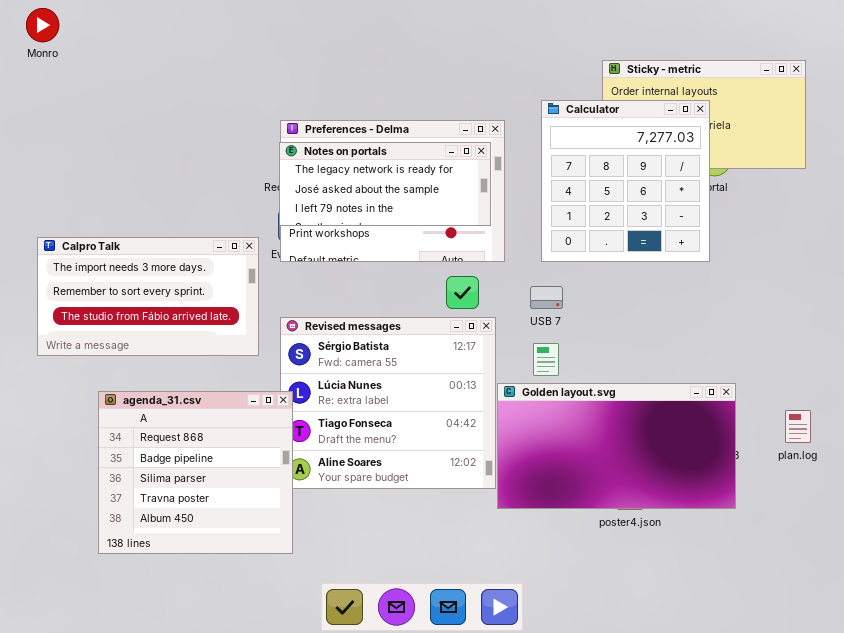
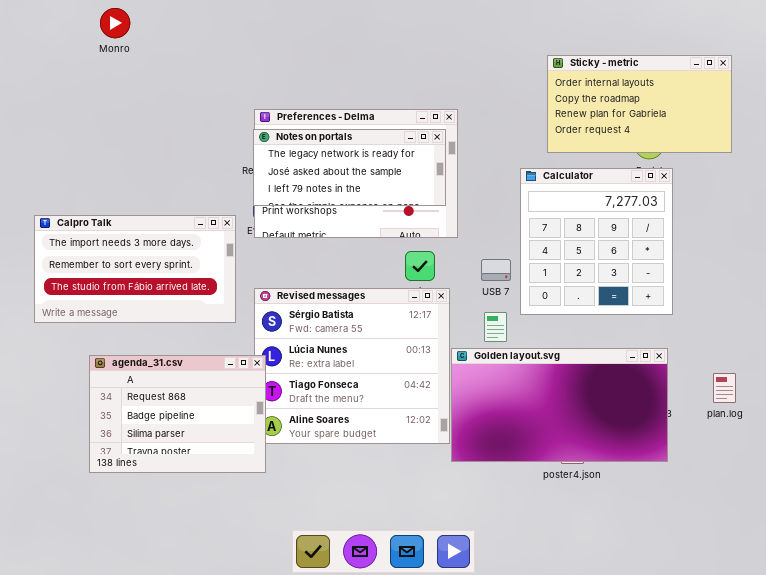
Monro: [26,8,59,42] -> [100,8,130,38], moved
Calculator: [541,100,710,262] -> [520,168,673,315], moved
agenda_31.csv: [98,391,293,554] -> [89,355,266,473], resized

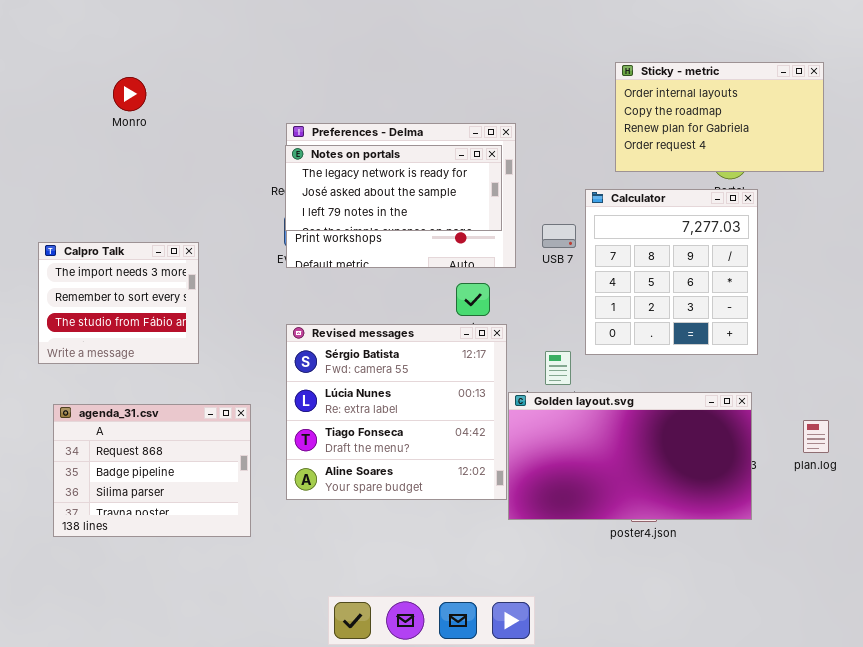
Monro: [100,8,130,38] -> [113,77,146,111], moved
Calpro Talk: [34,215,236,323] -> [38,242,199,364], resized
USB 7: [481,259,511,281] -> [542,224,576,248], moved
agenda_31.csv: [89,355,266,473] -> [53,404,251,537], moved

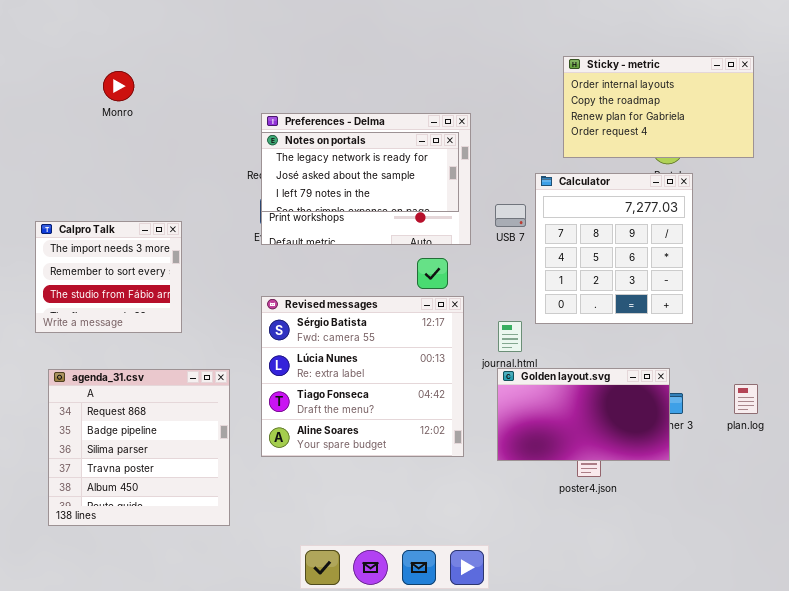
Golden layout.svg: [508,392,752,520] -> [497,368,670,461], moved, resized
agenda_31.csv: [53,404,251,537] -> [48,369,230,526], resized

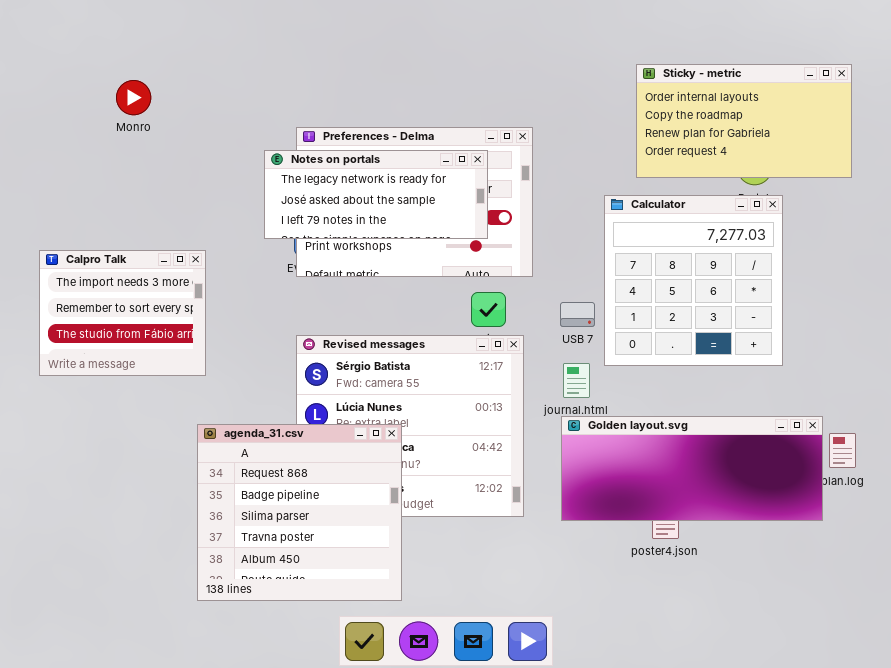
Notes on portals: [261,132,459,212] -> [264,150,488,239], moved
USB 7: [495,204,526,227] -> [560,302,595,327], moved
Golden layout.svg: [497,368,670,461] -> [561,416,823,521], resized
agenda_31.csv: [48,369,230,526] -> [197,424,402,601], moved

